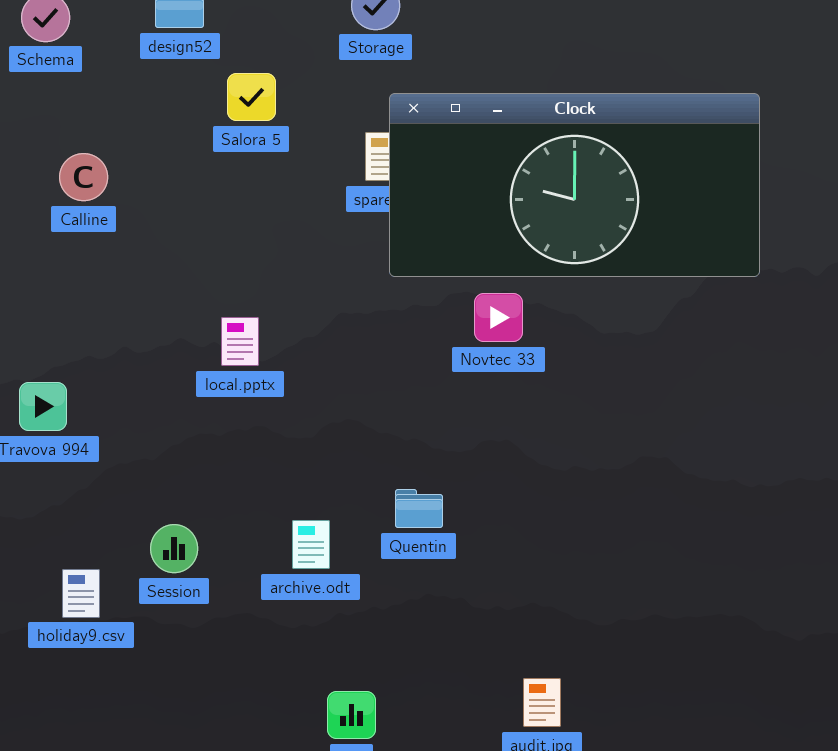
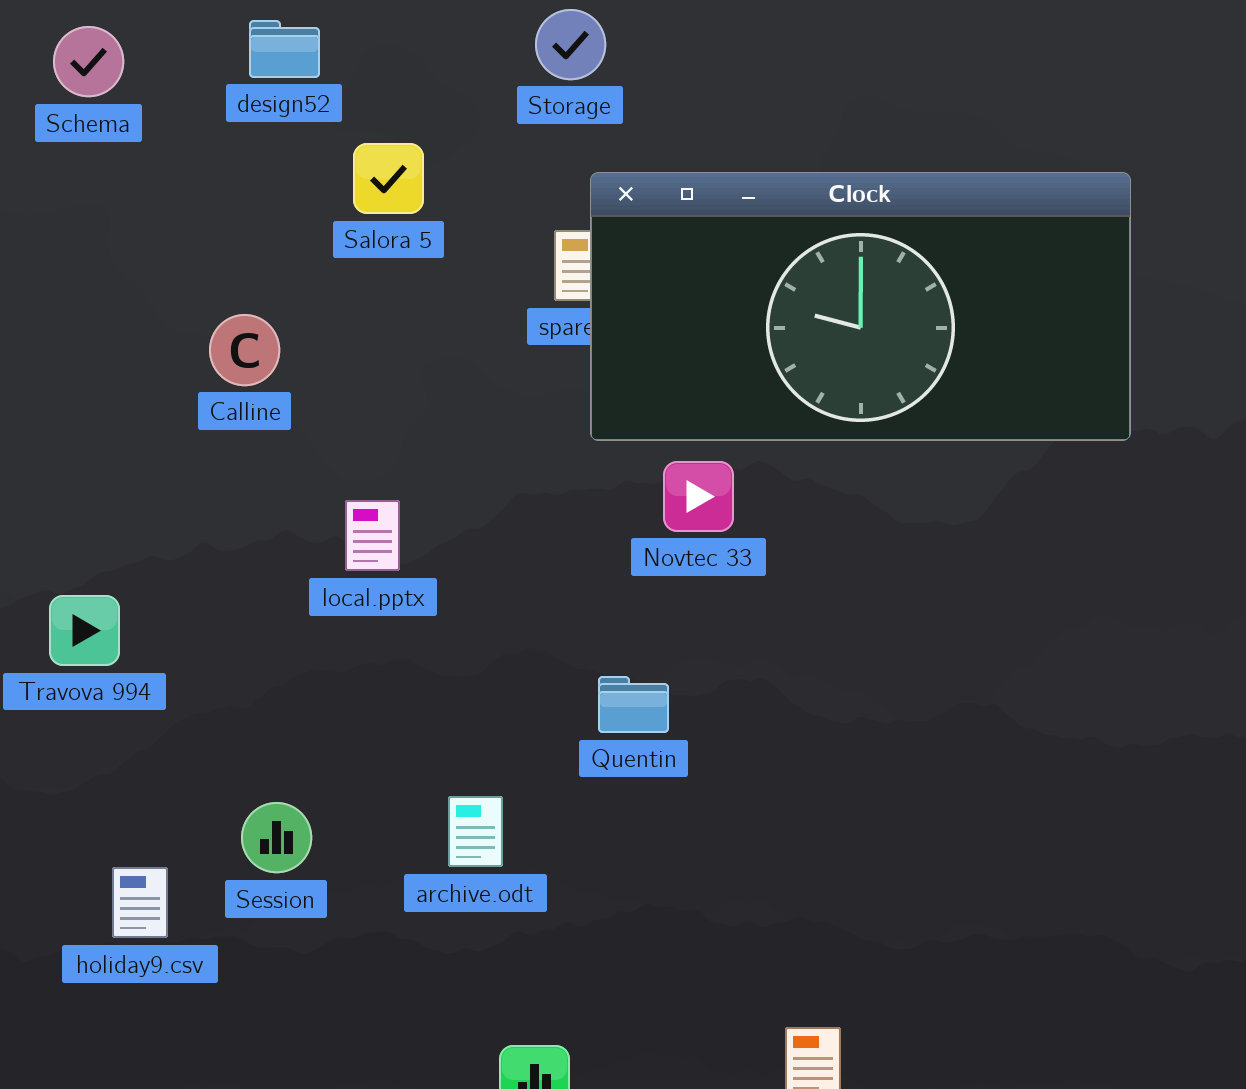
Calline: [59,153,108,201] -> [209,314,280,386], moved
Novtec 33: [474,293,523,342] -> [663,461,734,532], moved
Quentin: [395,489,443,528] -> [598,676,669,733], moved

